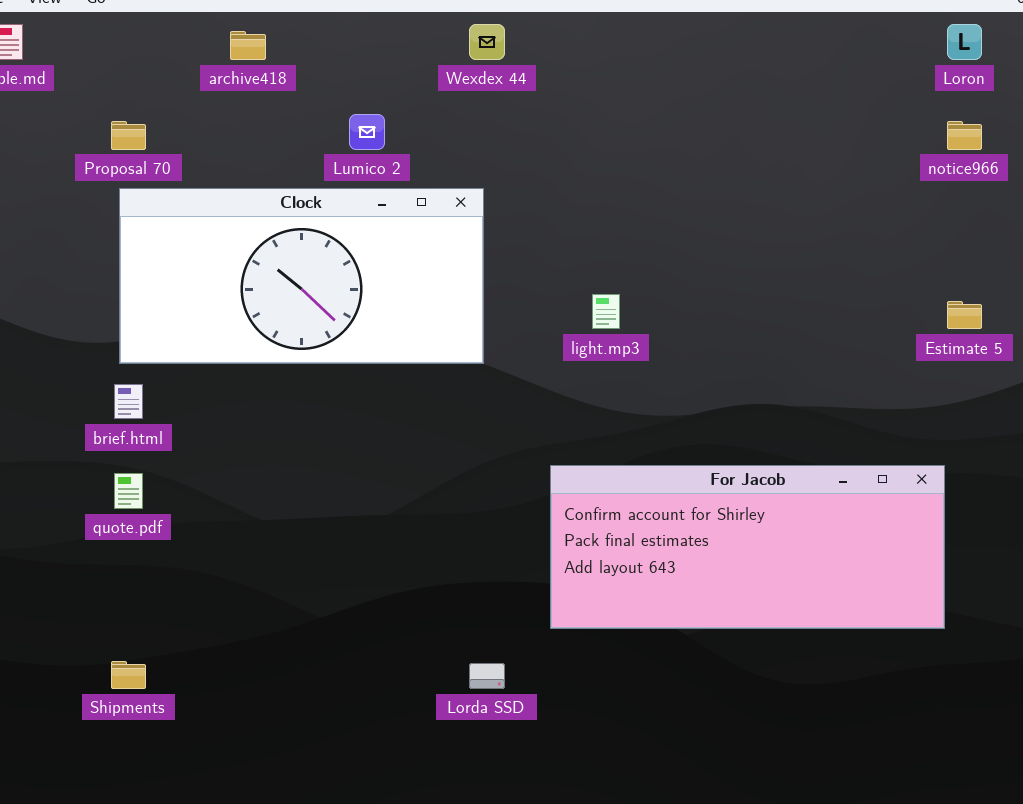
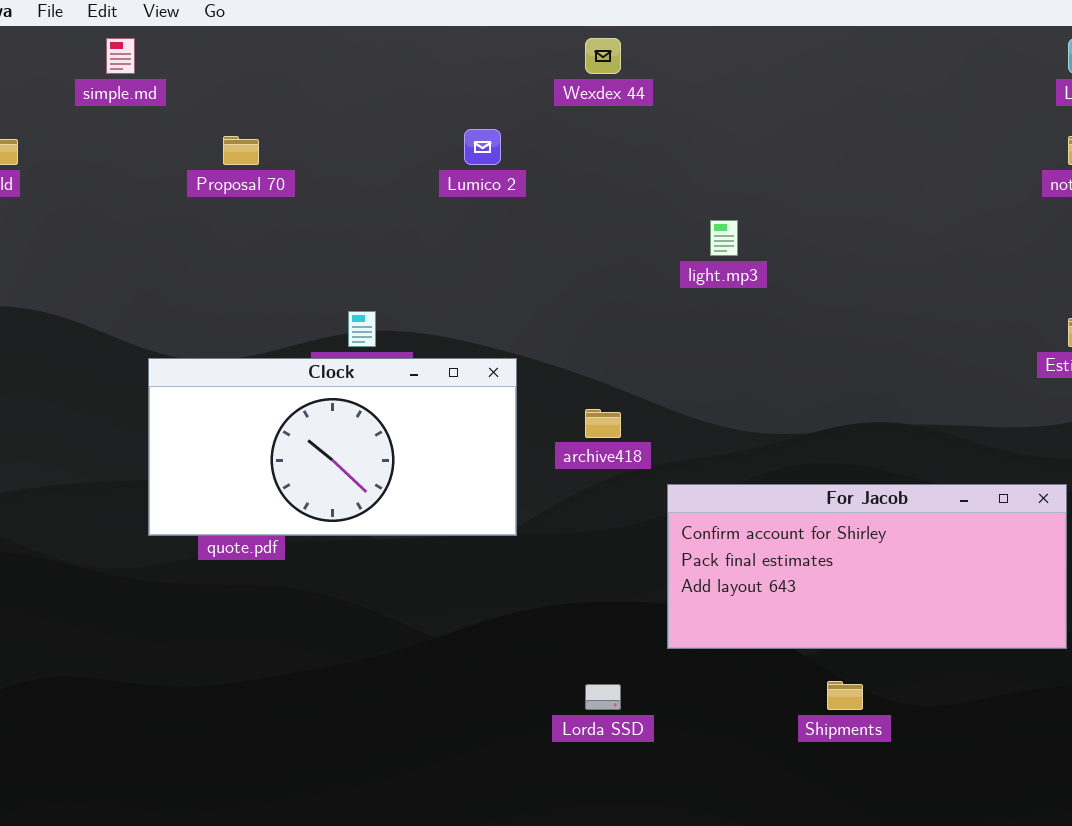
archive418: [230,31,266,60] -> [585,409,621,438], moved
Clock: [119,188,484,364] -> [148,358,517,536], moved
light.mp3: [592,294,620,329] -> [710,220,738,256], moved
Shipments: [111,661,146,689] -> [827,681,863,710], moved

